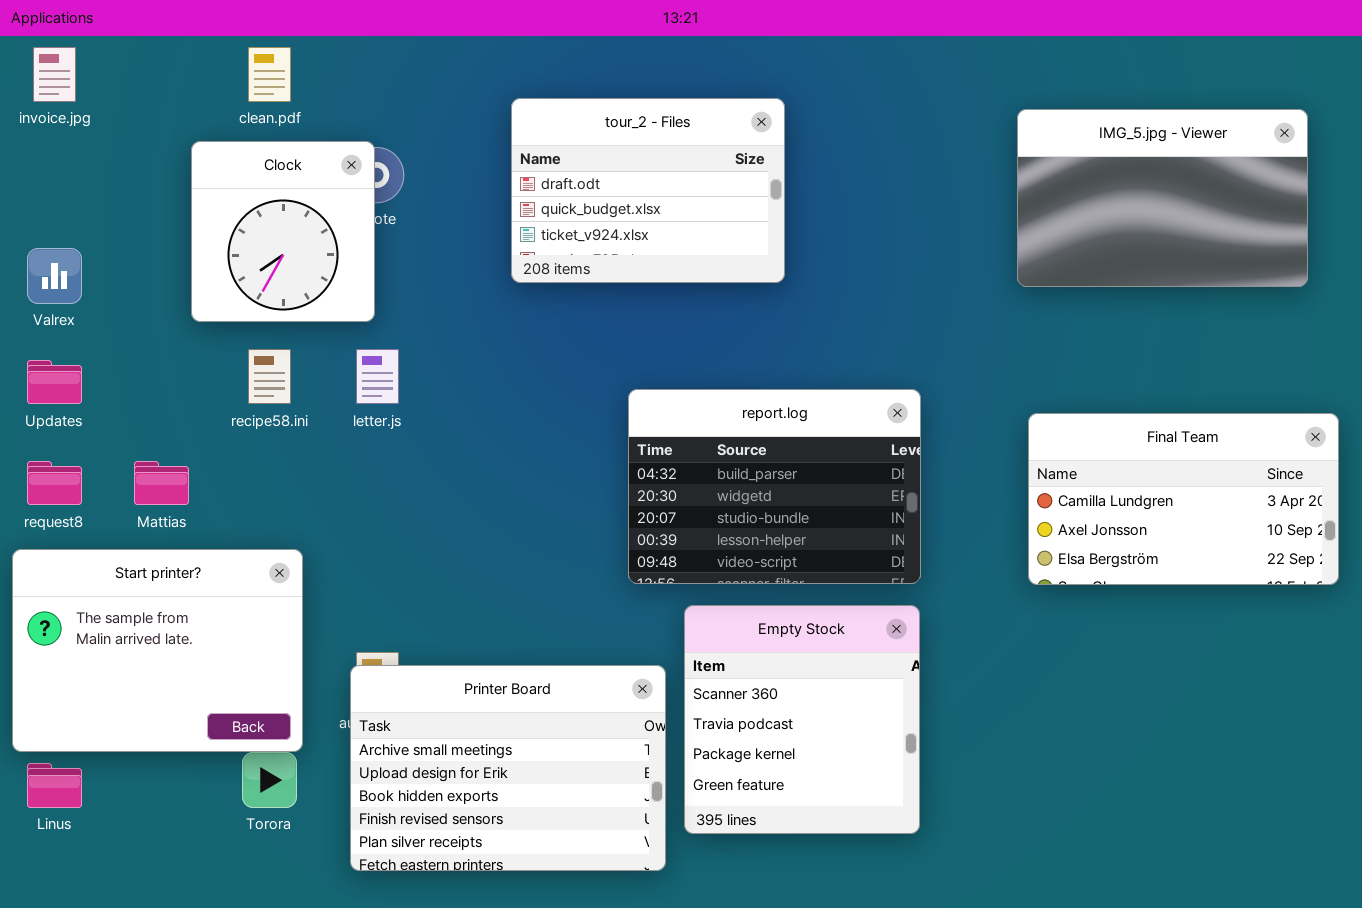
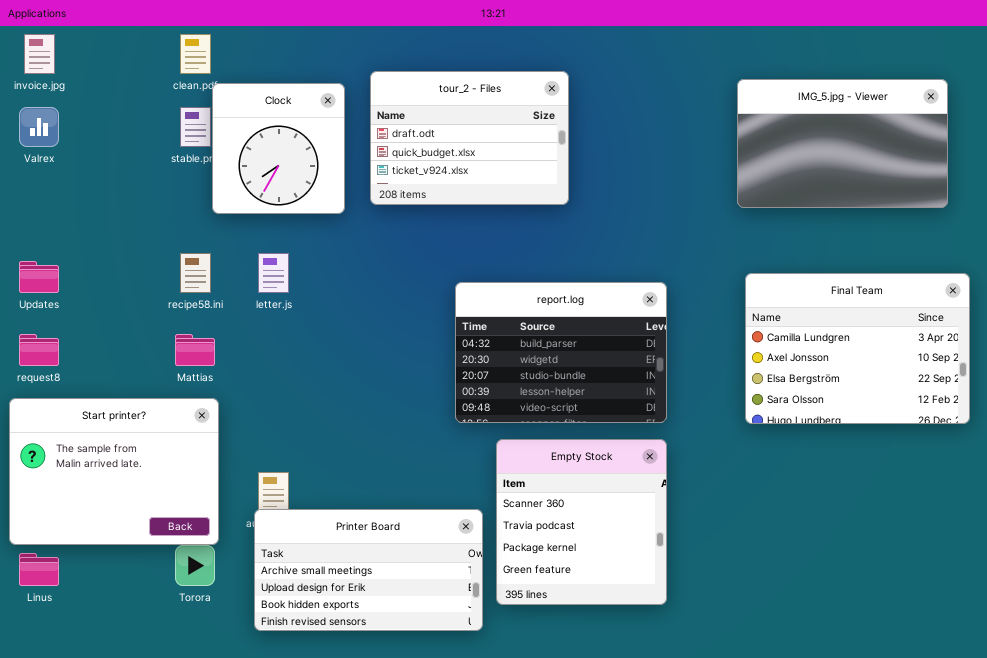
Clock: [191,141,375,322] -> [212,83,345,214], moved
Valrex: [27,248,82,304] -> [19,107,59,147], moved
Final Team: [1028,413,1339,585] -> [745,273,970,424], resized
Mattias: [134,461,189,505] -> [175,334,215,366], moved
Printer Board: [350,665,666,871] -> [254,509,483,631], resized

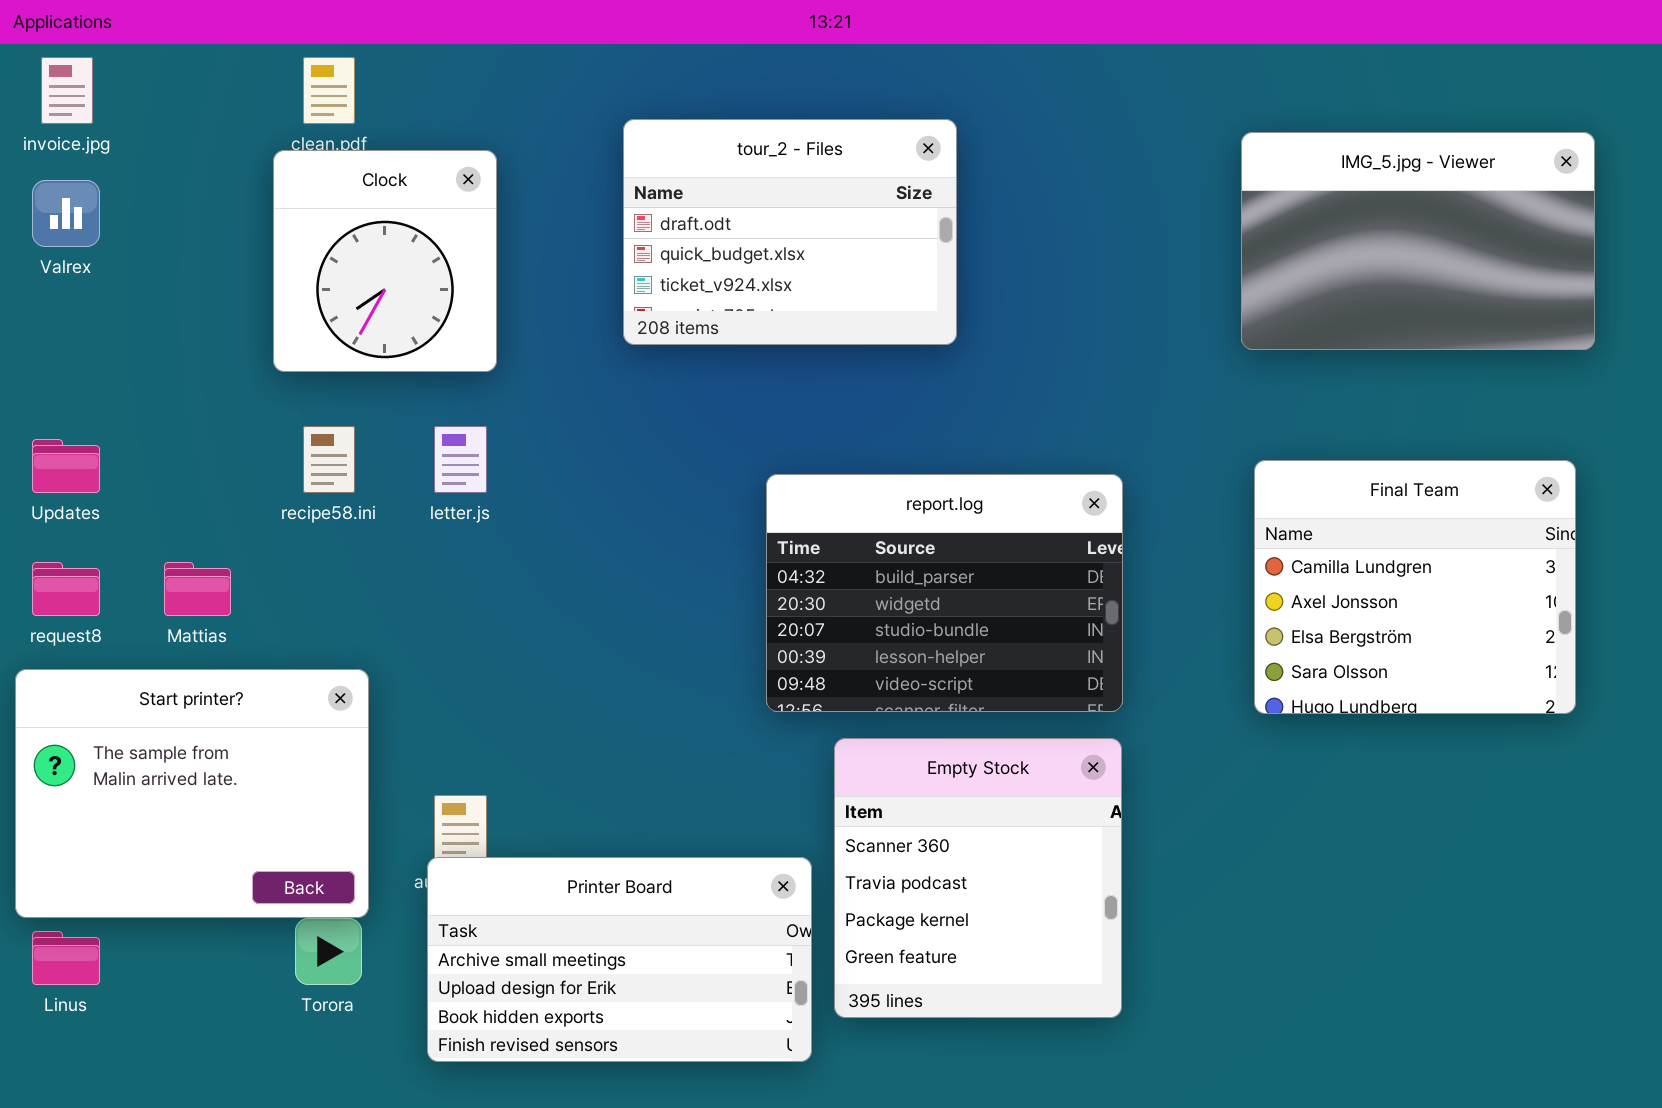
Clock: [212,83,345,214] -> [273,150,497,372], moved
Final Team: [745,273,970,424] -> [1254,460,1576,714], resized
Mattias: [175,334,215,366] -> [164,562,231,616], moved

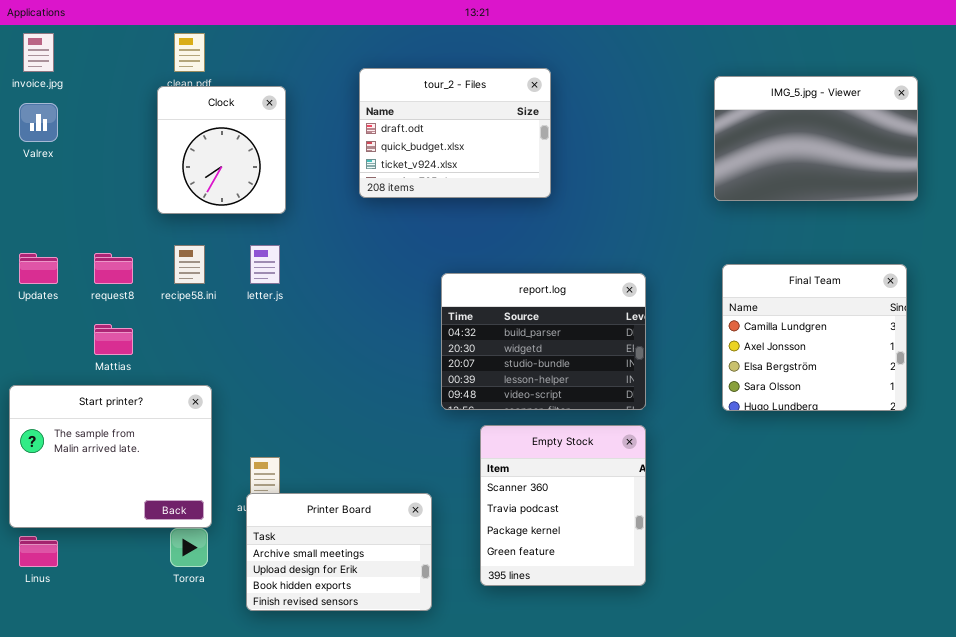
request8: [32,562,100,616] -> [94,253,133,284], moved
Printer Board: [427,857,812,1062] -> [246,493,432,611], resized

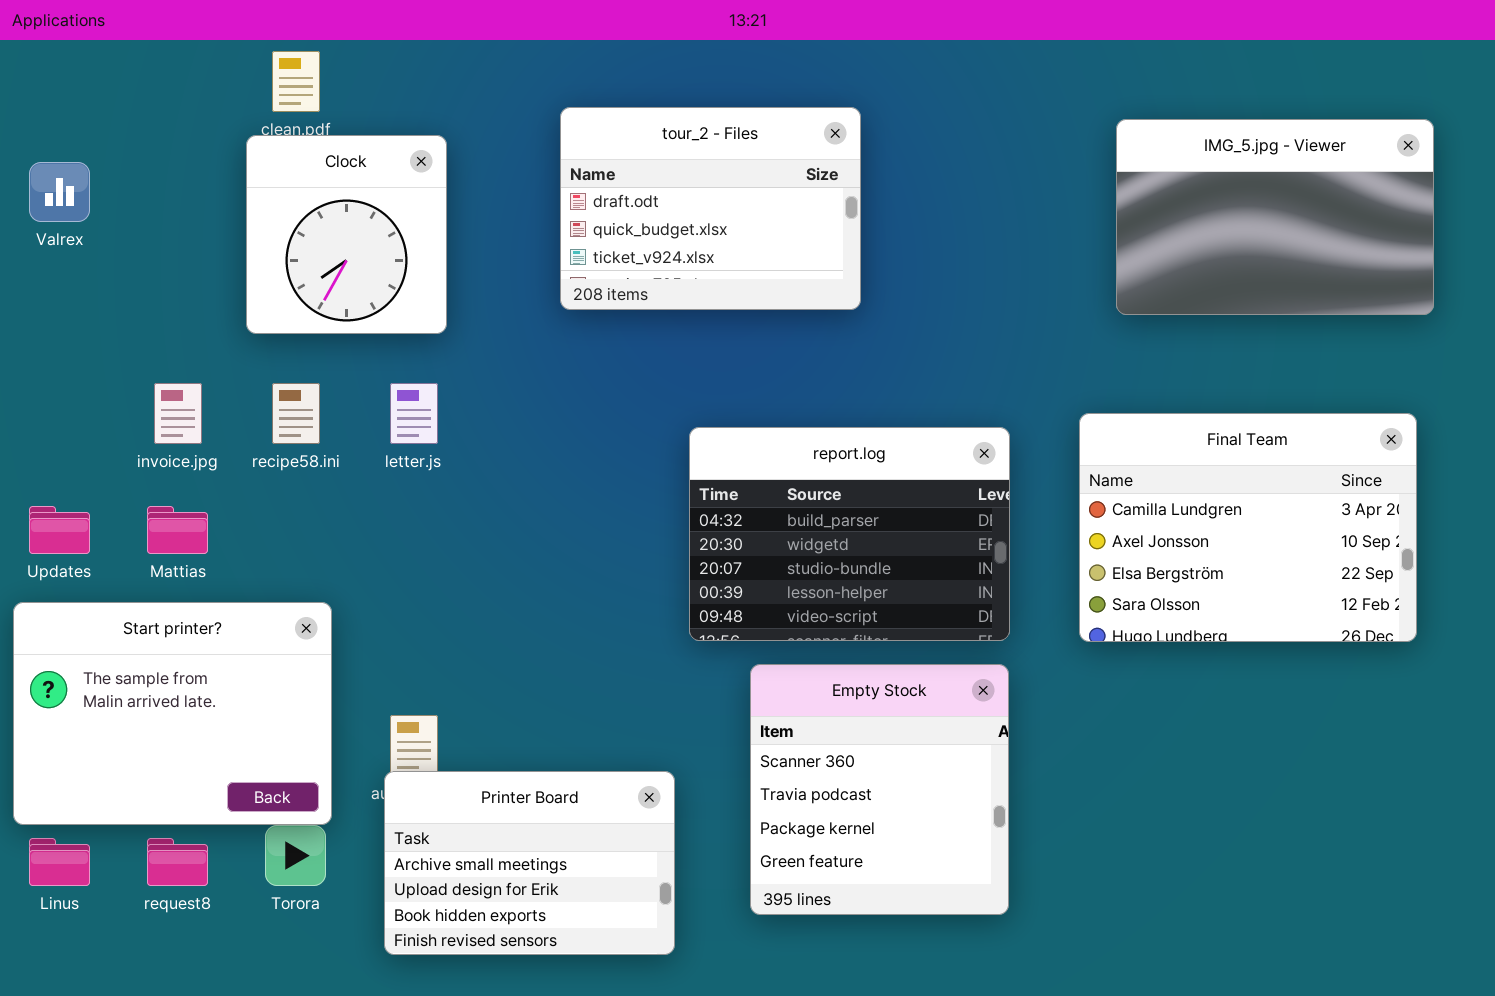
invoice.jpg: [23,33,54,72] -> [154,383,202,444], moved
Updates: [19,253,58,284] -> [29,506,90,554], moved
request8: [94,253,133,284] -> [147,838,208,886], moved
Final Team: [722,264,907,411] -> [1079,413,1417,642], resized

